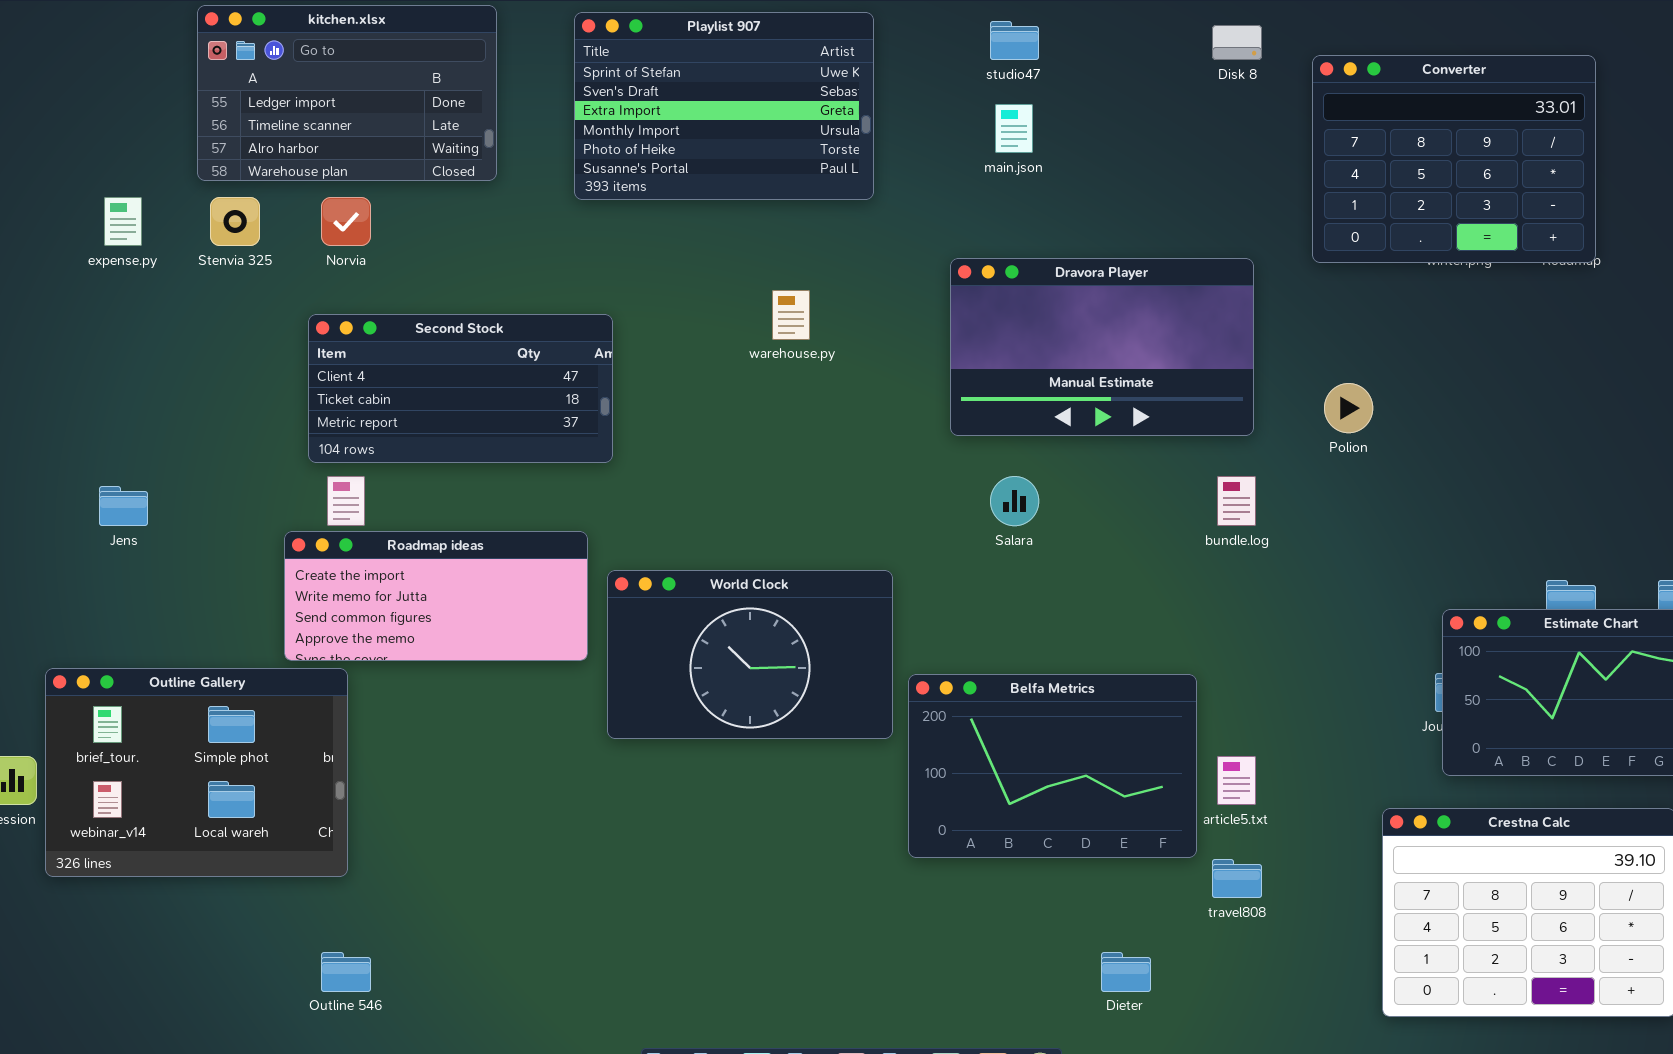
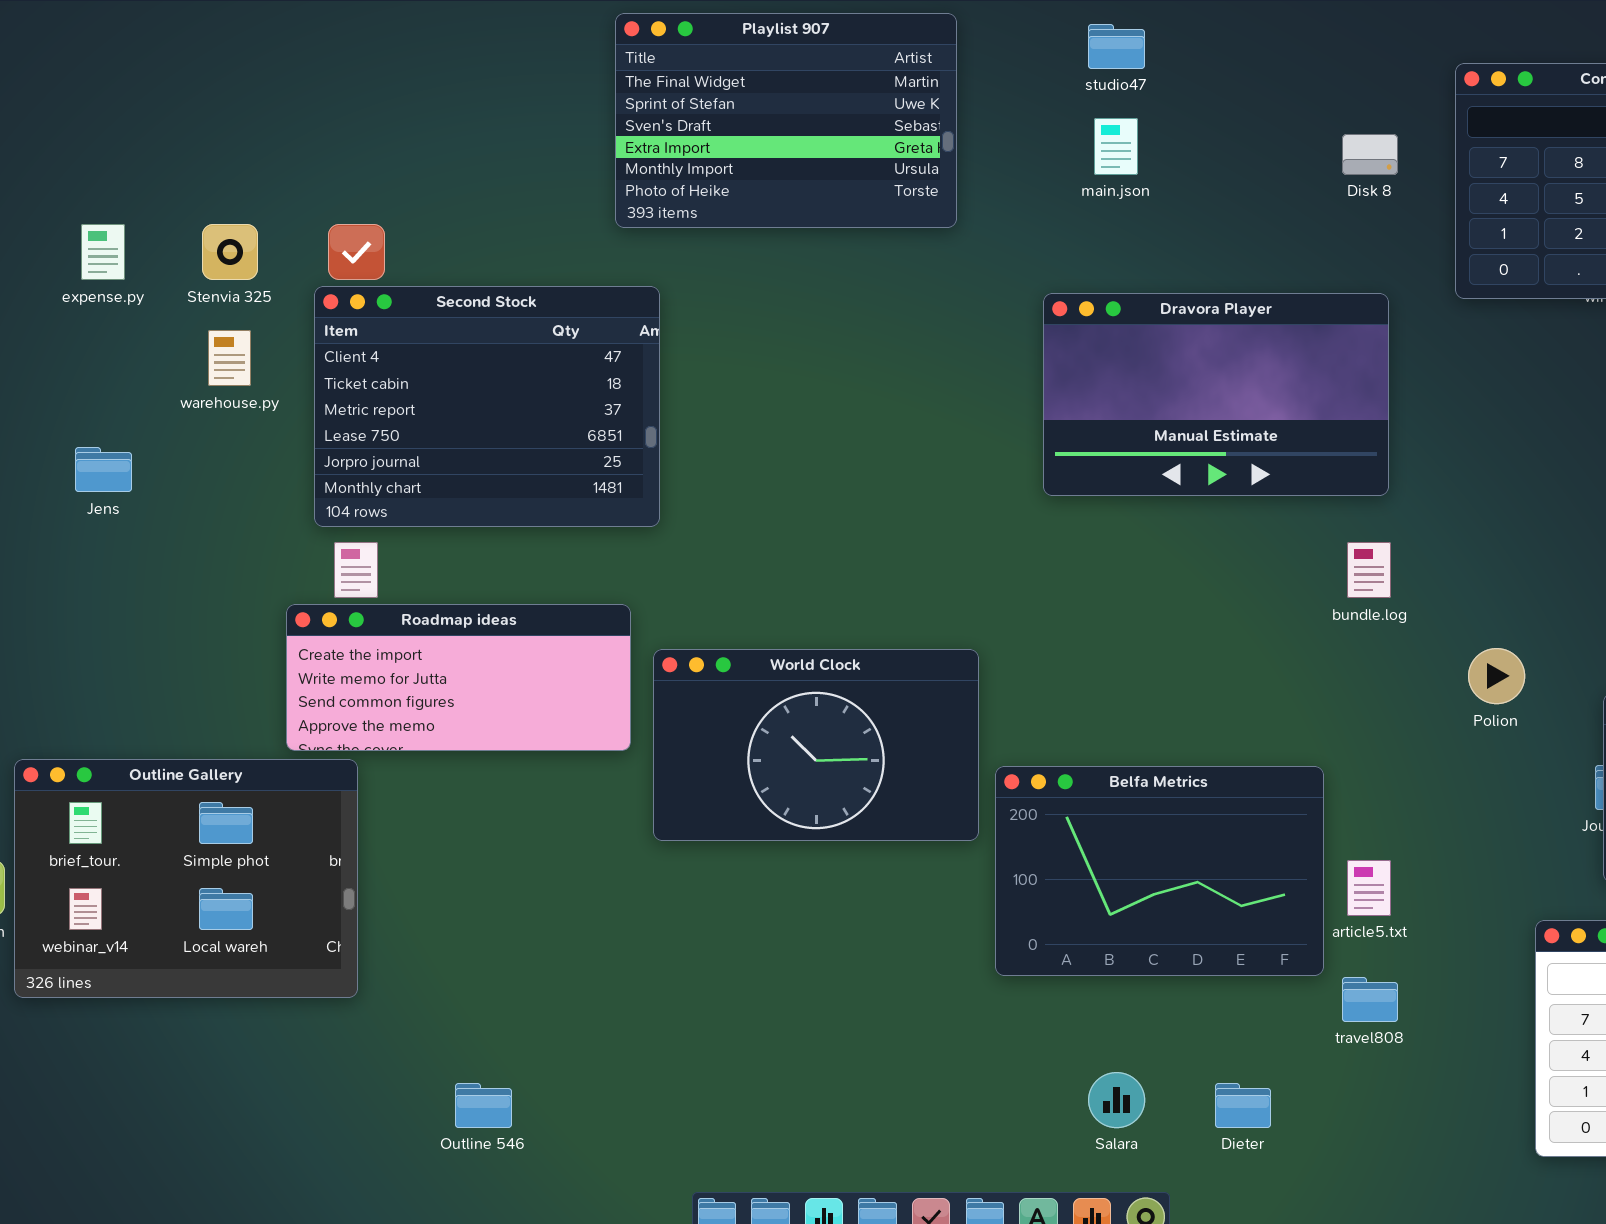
kitchen.xlsx: [197,5,497,181] -> none, closed
Playlist 907: [574,12,874,200] -> [615,13,957,228], scrolled up 1 row
Disk 8: [1212,25,1262,60] -> [1342,134,1398,175], moved
warehouse.py: [772,290,810,340] -> [208,330,251,386], moved
Second Stock: [308,314,613,463] -> [314,286,660,527], resized
Polion: [1324,383,1373,433] -> [1468,648,1525,704], moved
Salara: [990,476,1039,526] -> [1088,1072,1145,1128], moved
Jens: [99,486,148,526] -> [75,447,132,492], moved
Outline 546: [321,952,371,992] -> [455,1083,512,1128], moved

